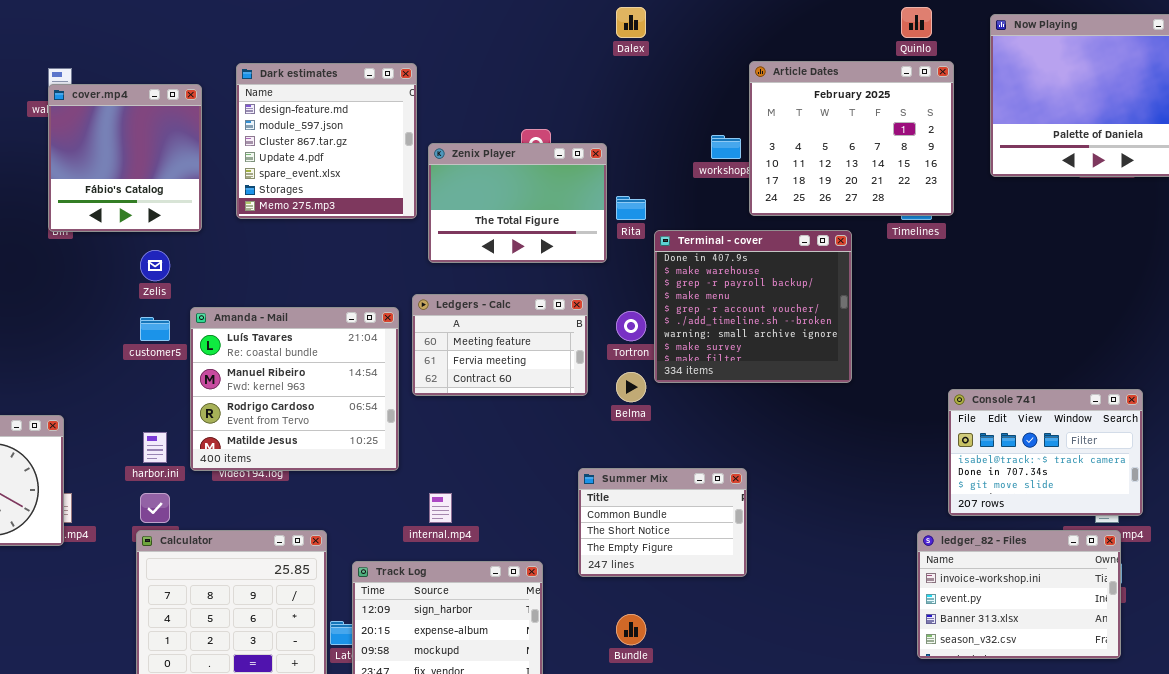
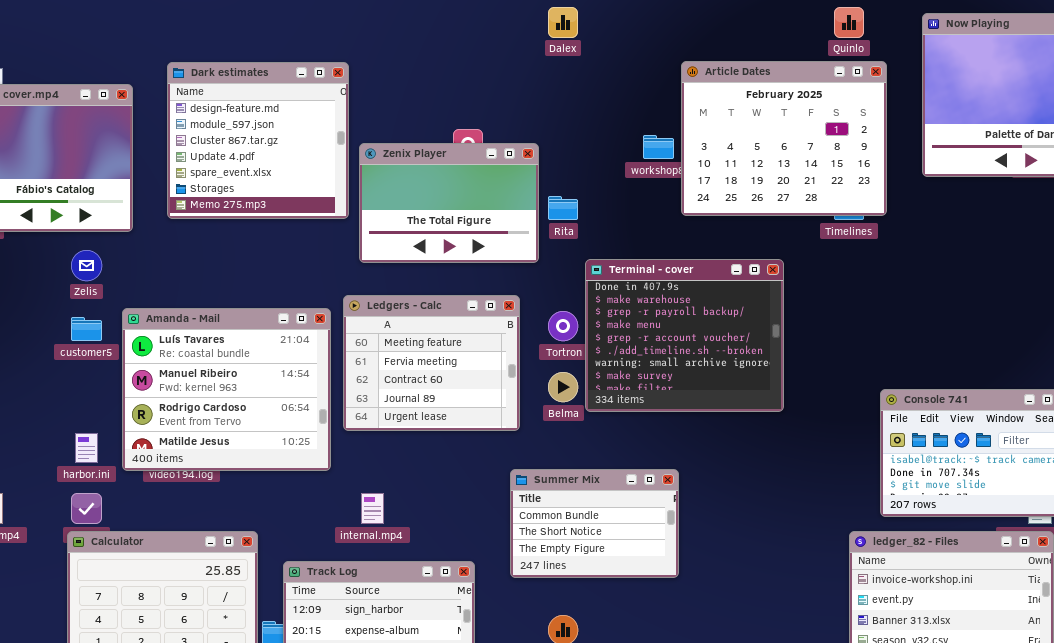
Terminal - cover: [654,230,852,383] -> [585,259,784,412], moved
Ledgers - Calc: [412,294,588,396] -> [343,295,520,431], resized

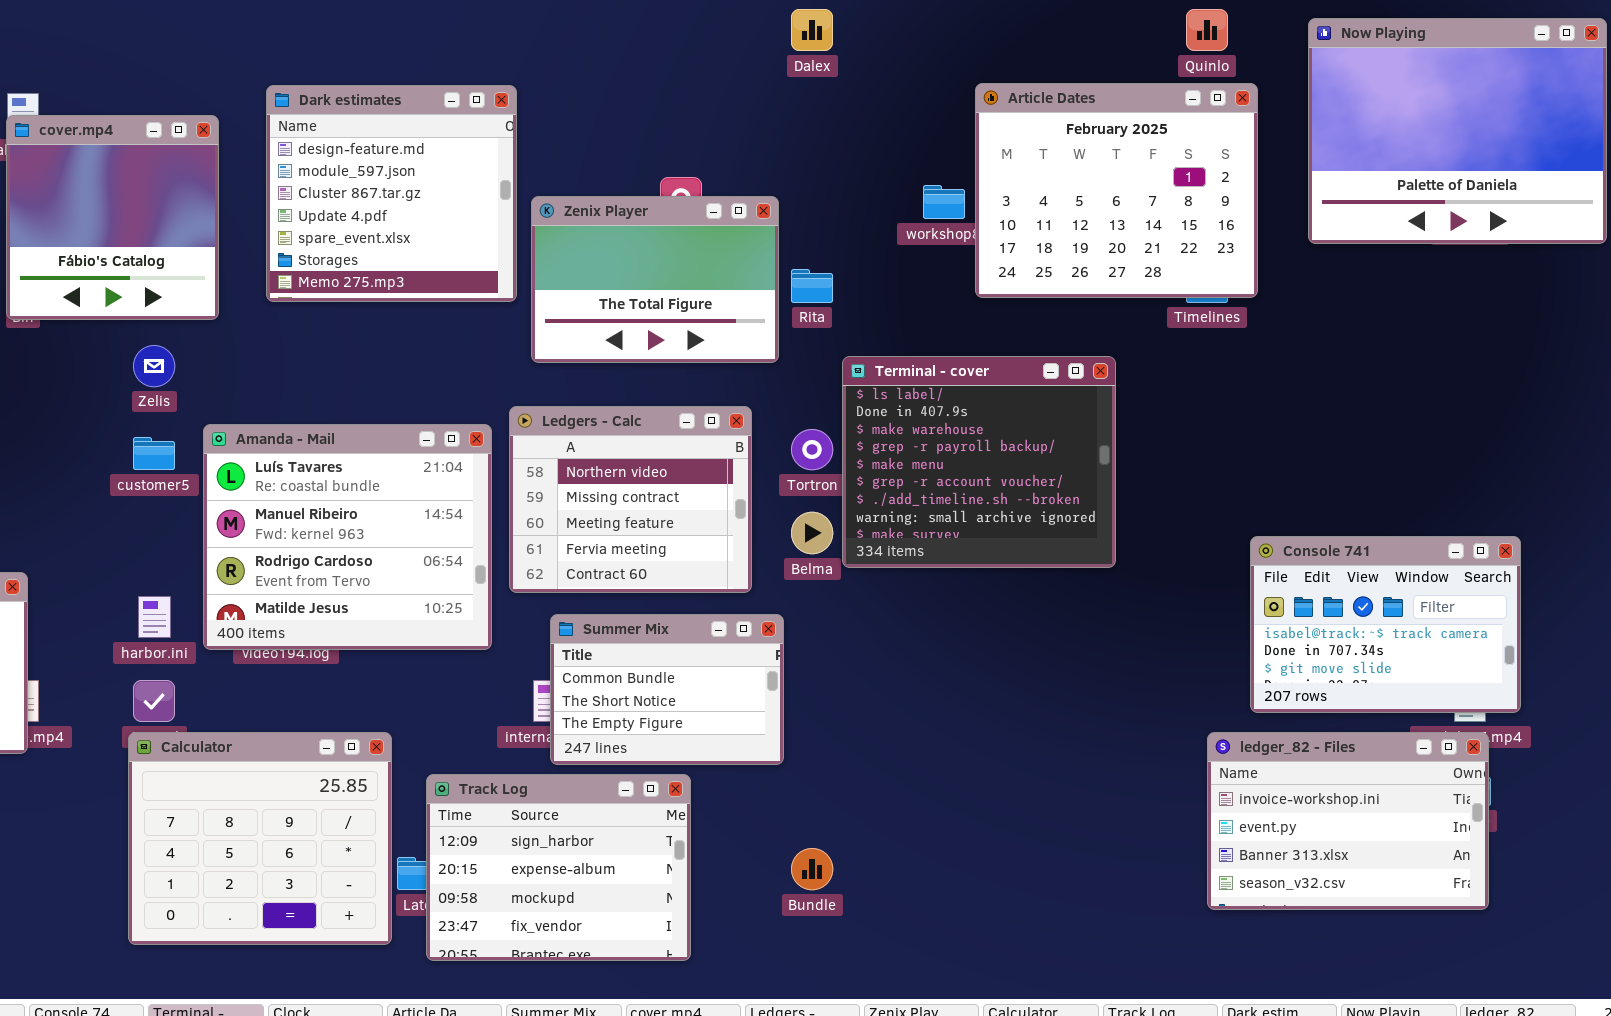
Terminal - cover: [585,259,784,412] -> [842,356,1116,568], scrolled up 1 row
Ledgers - Calc: [343,295,520,431] -> [509,406,752,593], scrolled up 2 rows
Summer Mix: [510,469,679,578] -> [550,614,784,765], moved

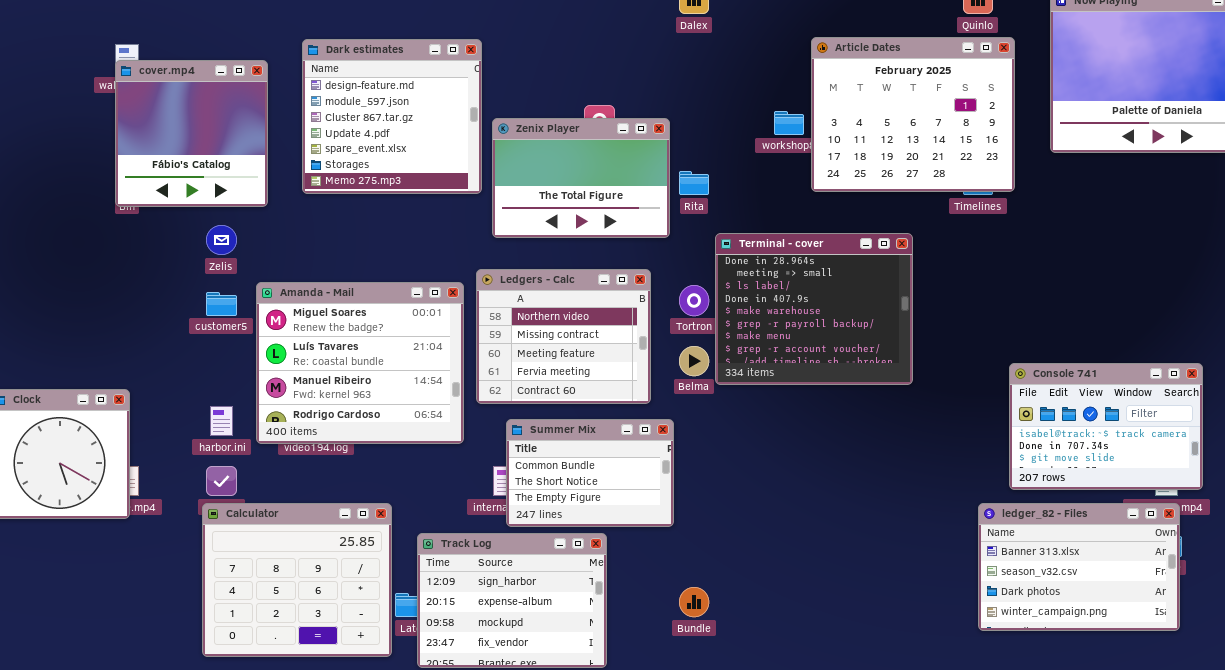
Terminal - cover: [842,356,1116,568] -> [715,233,913,385], scrolled up 2 rows
Amanda - Mail: [203,424,492,650] -> [256,282,464,444], scrolled up 1 row
ledger_82 - Files: [1207,732,1489,910] -> [978,503,1180,631], scrolled down 2 rows

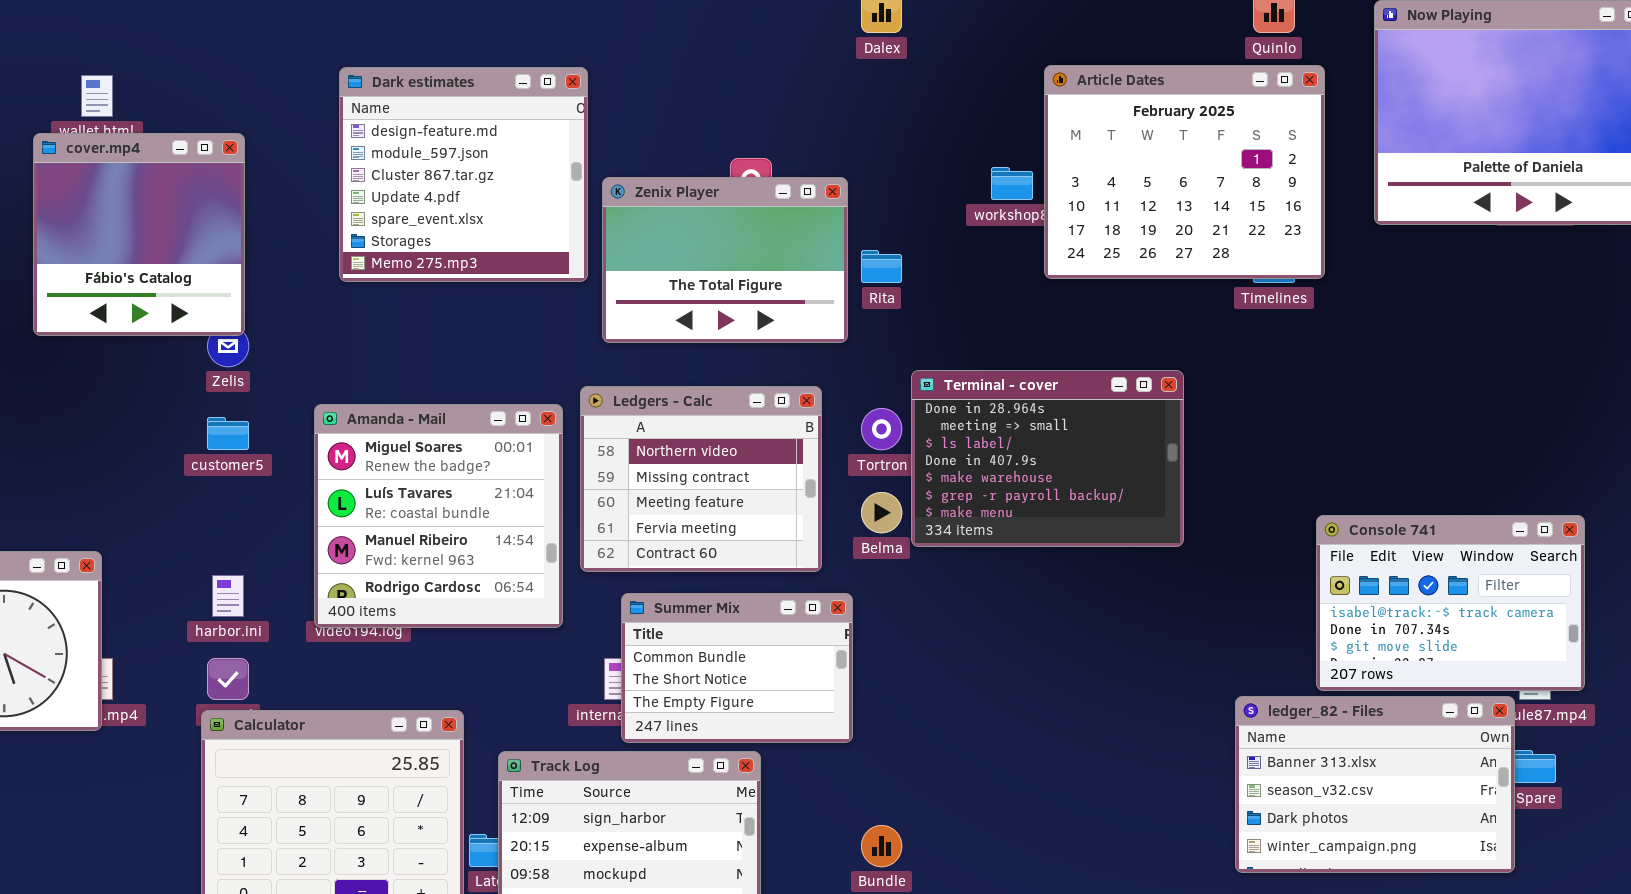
cover.mp4: [115,60,268,207] -> [33,133,245,336], moved
Terminal - cover: [715,233,913,385] -> [911,370,1184,547], resized
Amanda - Mail: [256,282,464,444] -> [314,404,563,628], resized
ledger_82 - Files: [978,503,1180,631] -> [1235,696,1515,873], moved

